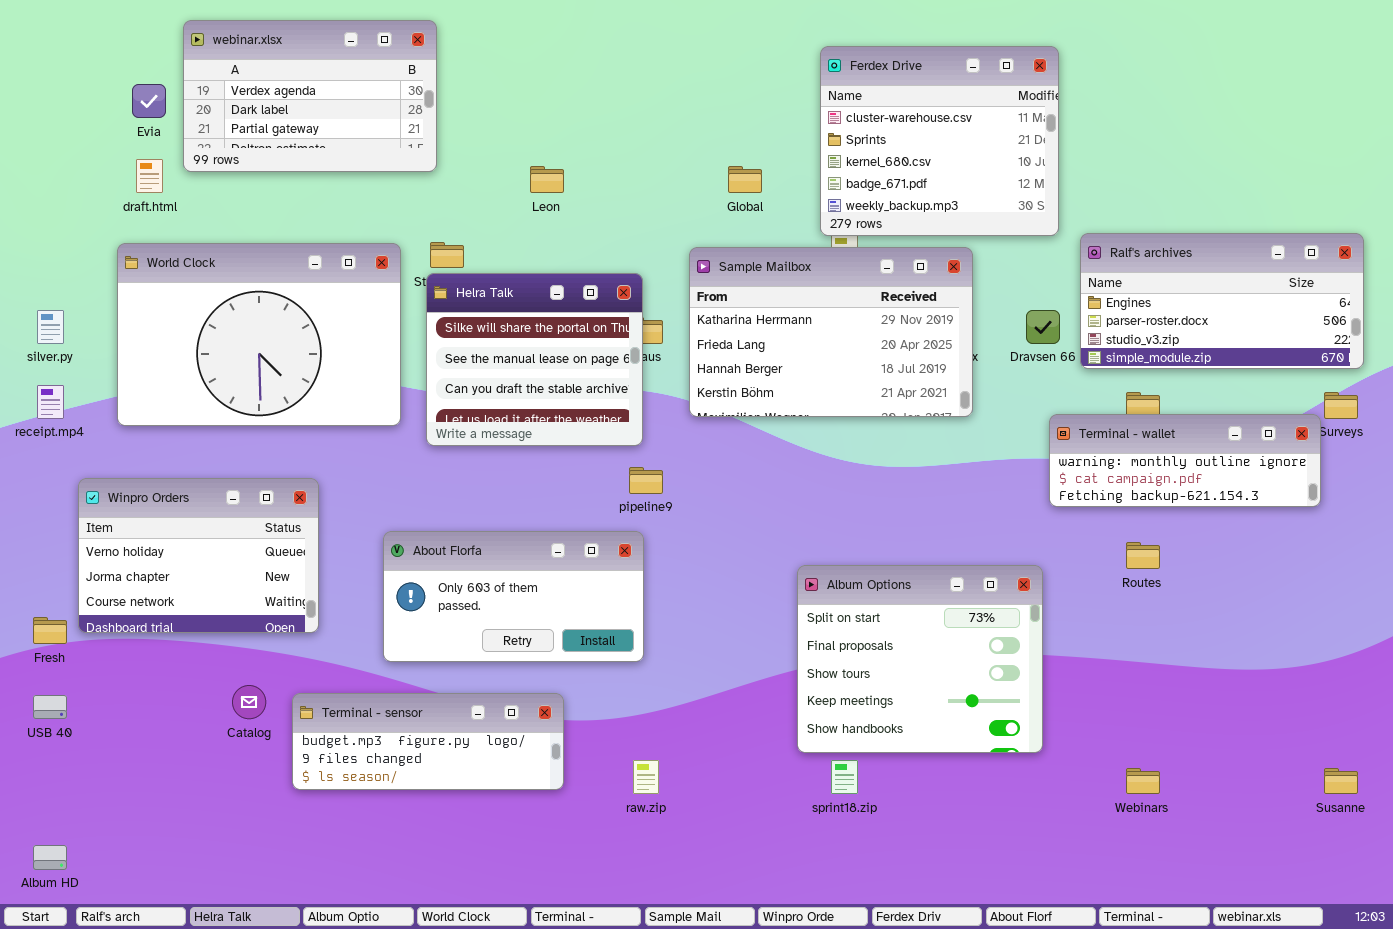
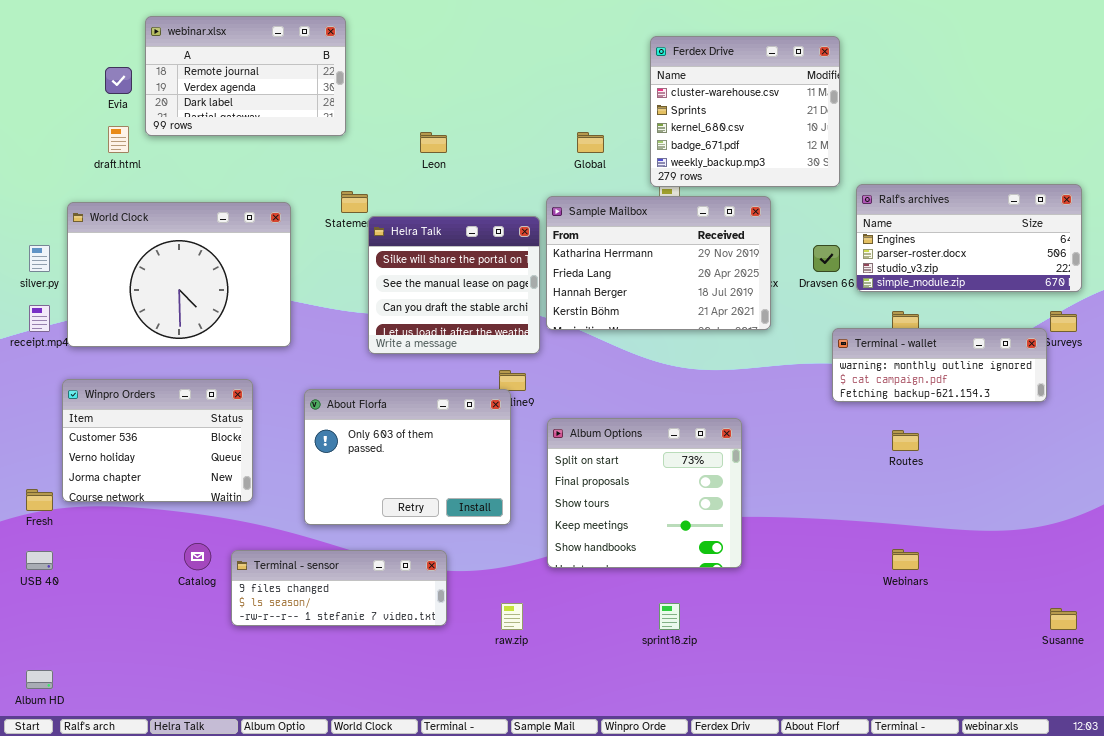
webinar.xlsx: [183,20,437,172] -> [145,16,346,136], scrolled up 1 row
World Clock: [117,243,401,426] -> [67,202,291,347], moved
Helra Talk: [426,273,643,446] -> [368,216,540,354], moved
Winpro Orders: [78,478,319,633] -> [62,379,253,502], scrolled up 1 row
About Florfa: [383,531,644,662] -> [304,389,511,525], resized
Album Options: [797,565,1043,753] -> [547,418,742,568], moved
Terminal - sensor: [292,693,564,790] -> [231,550,447,626], scrolled down 1 row
Webinars: [1126,768,1160,794] -> [892,549,919,570], moved

